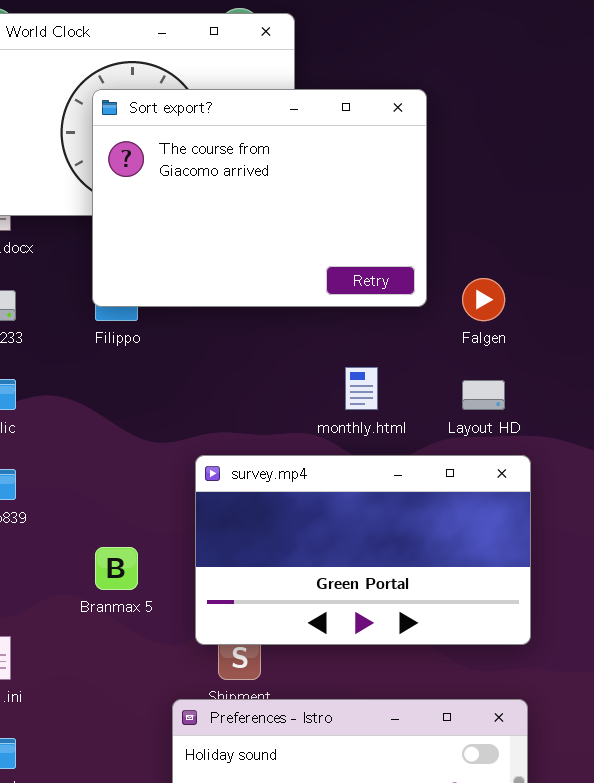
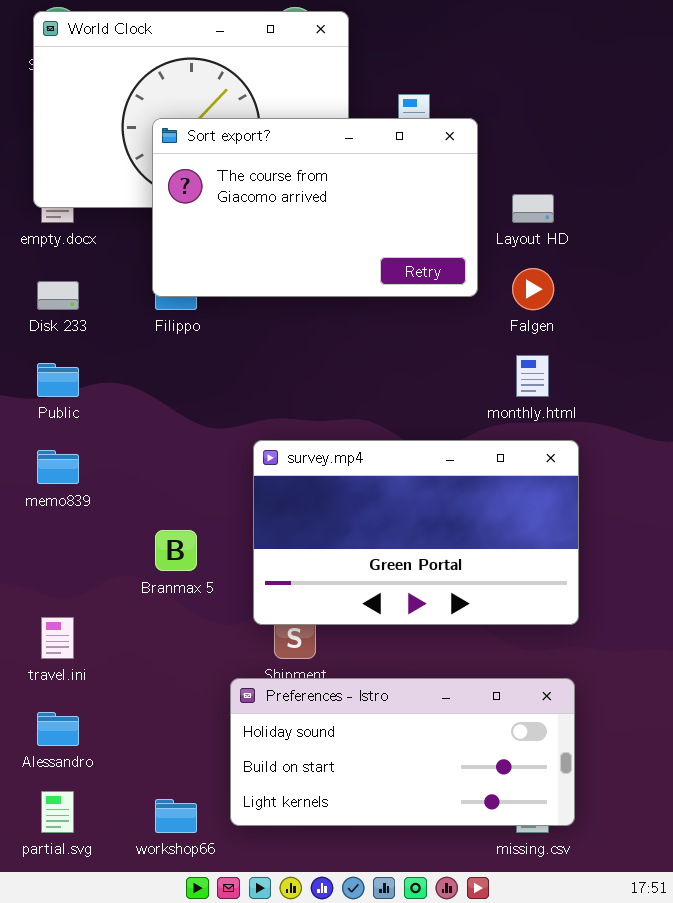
Sort export?: [92,89,427,307] -> [152,118,478,297], resized
monthly.html: [345,367,378,410] -> [516,355,549,397], moved
Layout HD: [462,380,505,410] -> [512,194,554,223], moved

